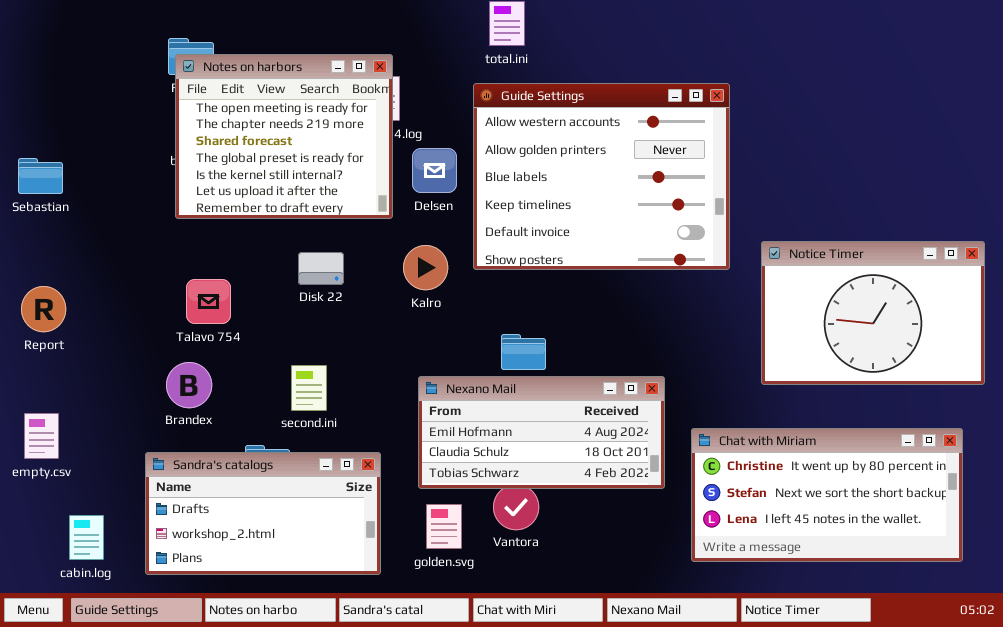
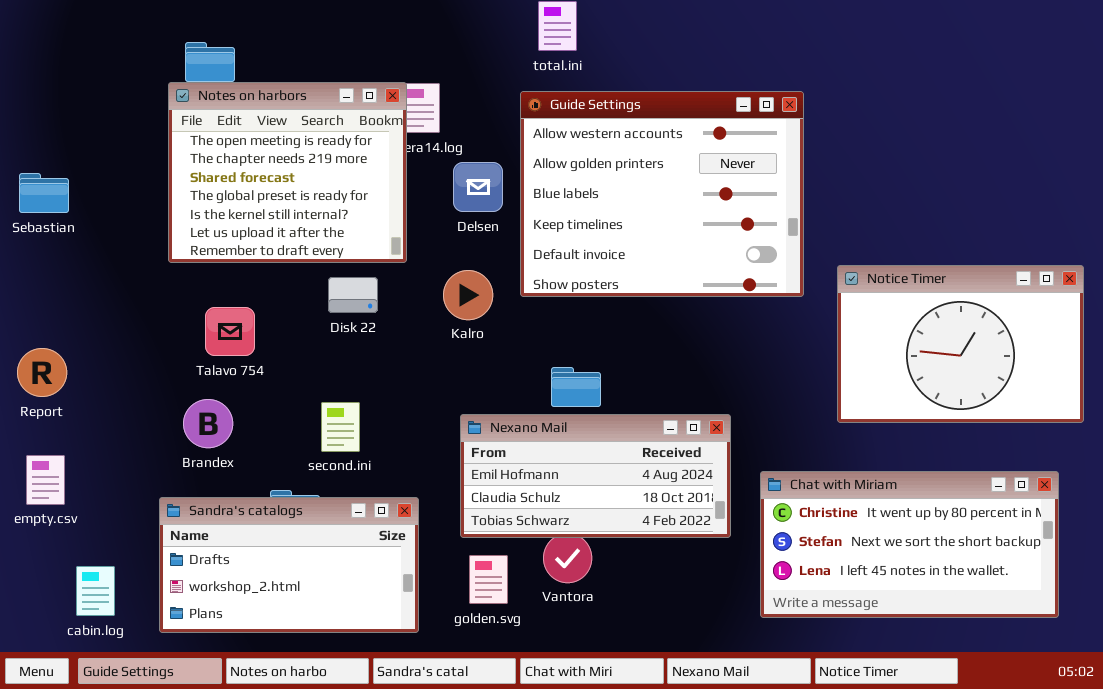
Notes on harbors: [175,54,393,219] -> [168,82,407,263], moved
Report: [21,286,66,332] -> [17,348,67,397], moved

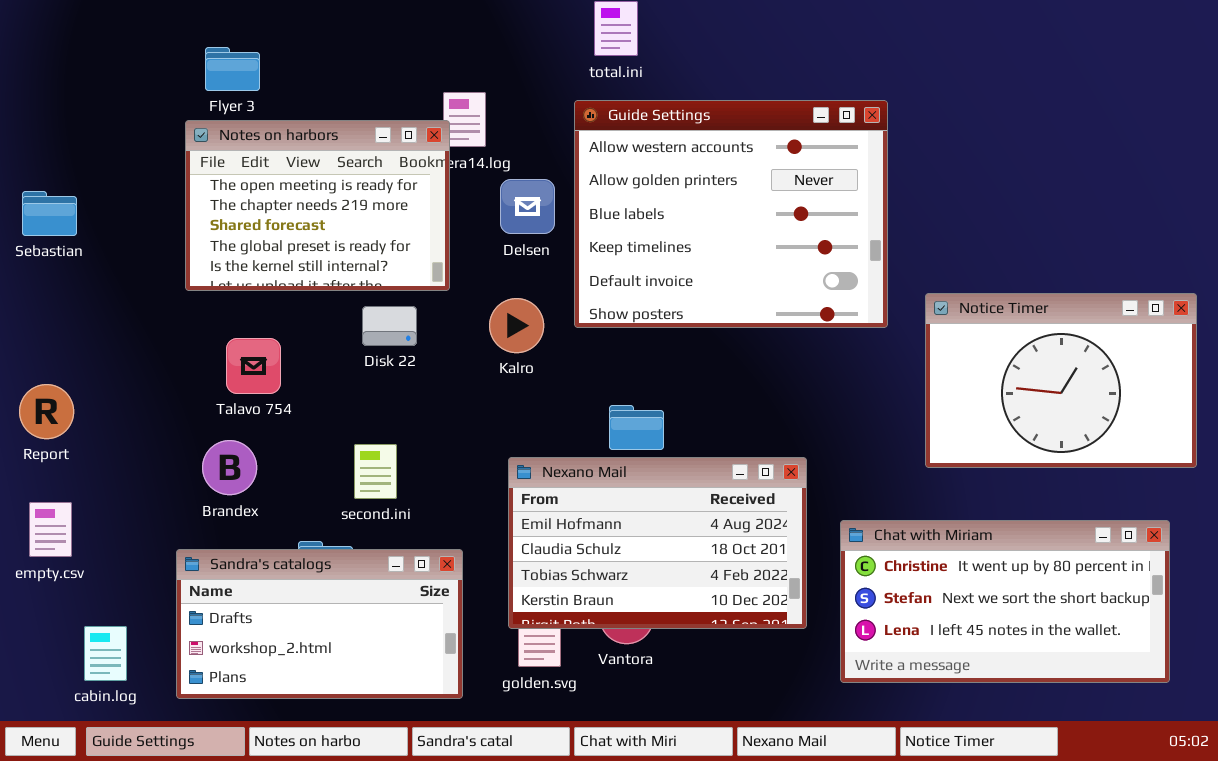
Notes on harbors: [168,82,407,263] -> [185,120,450,291], resized
Nexano Mail: [460,414,731,538] -> [508,457,807,629], resized

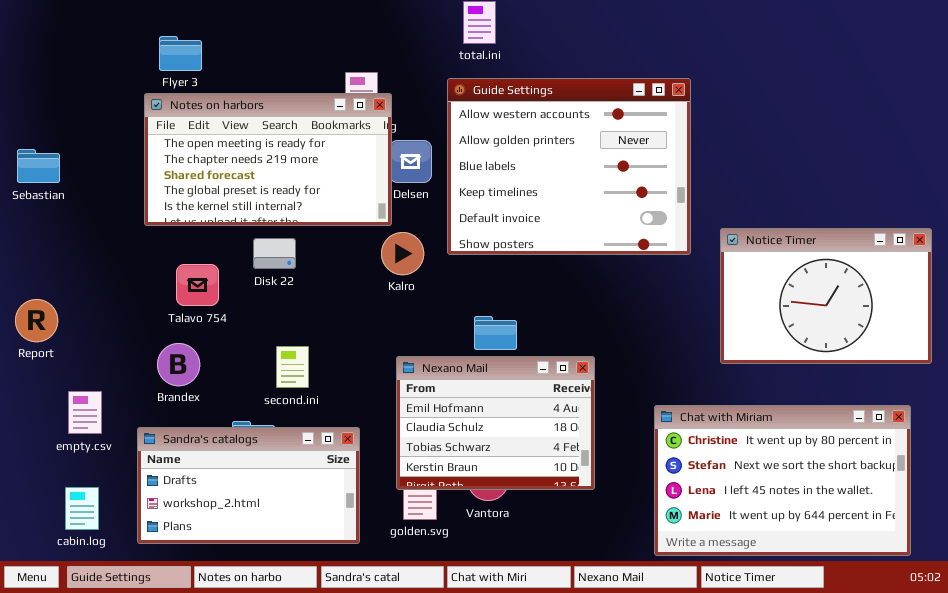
Notes on harbors: [185,120,450,291] -> [144,93,392,226], resized
Disk 22: [362,306,417,346] -> [253,238,296,269], moved
Nexano Mail: [508,457,807,629] -> [396,356,595,490], resized
empty.csv: [29,502,72,557] -> [68,391,102,434], moved
Chat with Miriam: [840,520,1170,683] -> [654,405,911,556], resized

